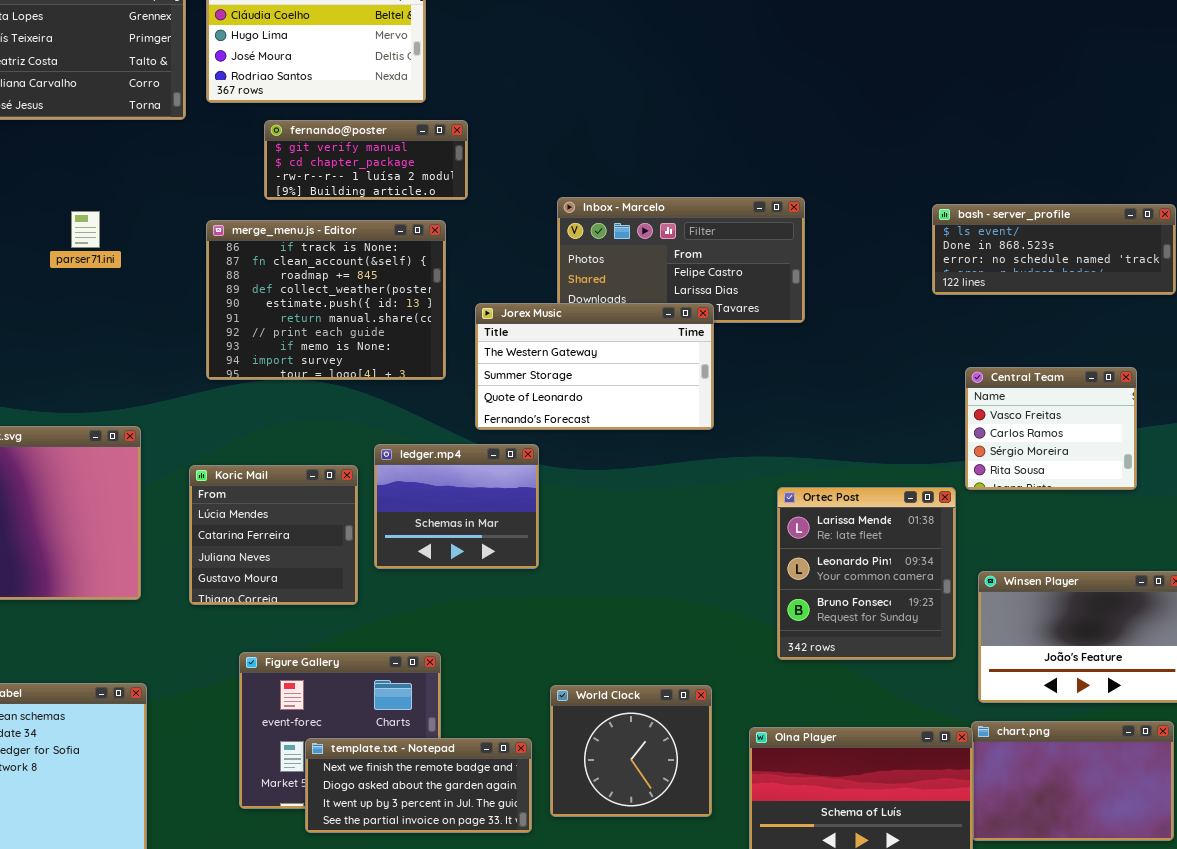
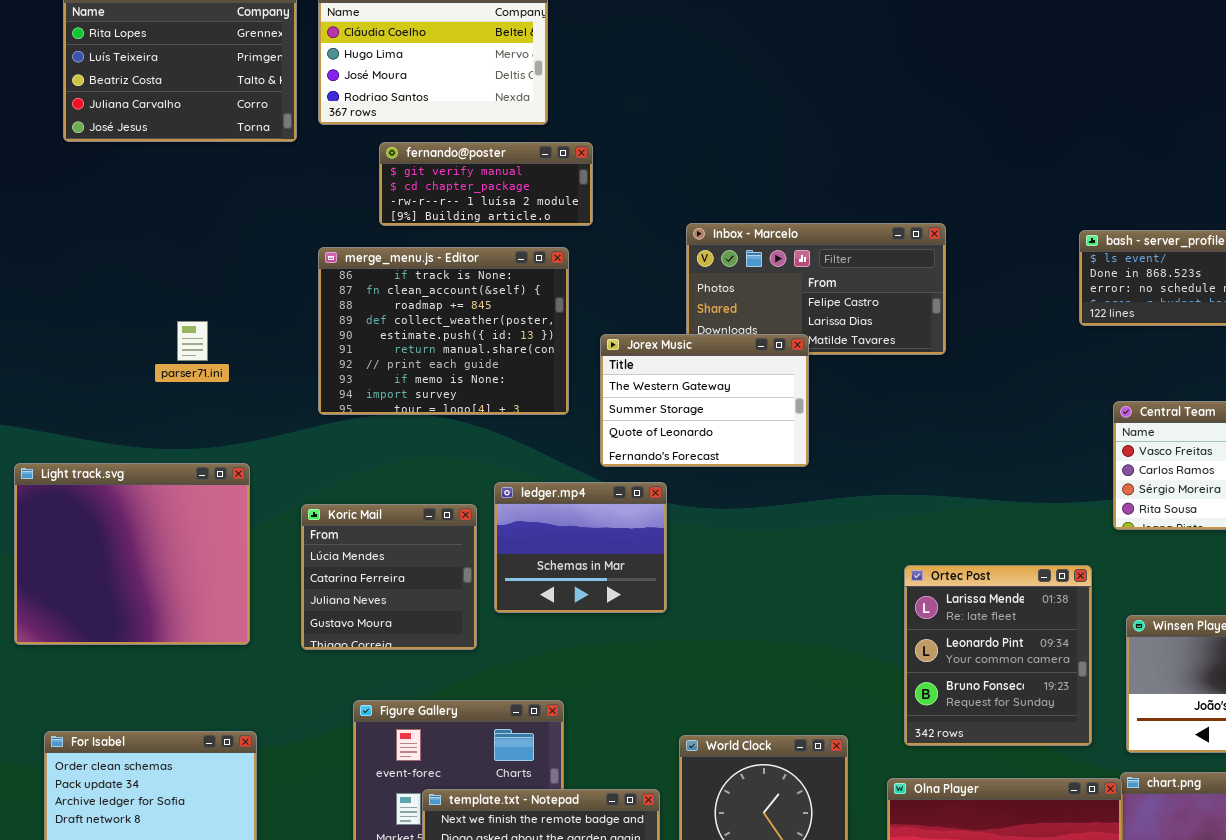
parser71.ini: [71,211,100,248] -> [177,321,208,361], moved
Jorex Music: [475,303,714,430] -> [600,334,809,467], resized
Ortec Post: [777,487,956,660] -> [904,565,1092,746], moved

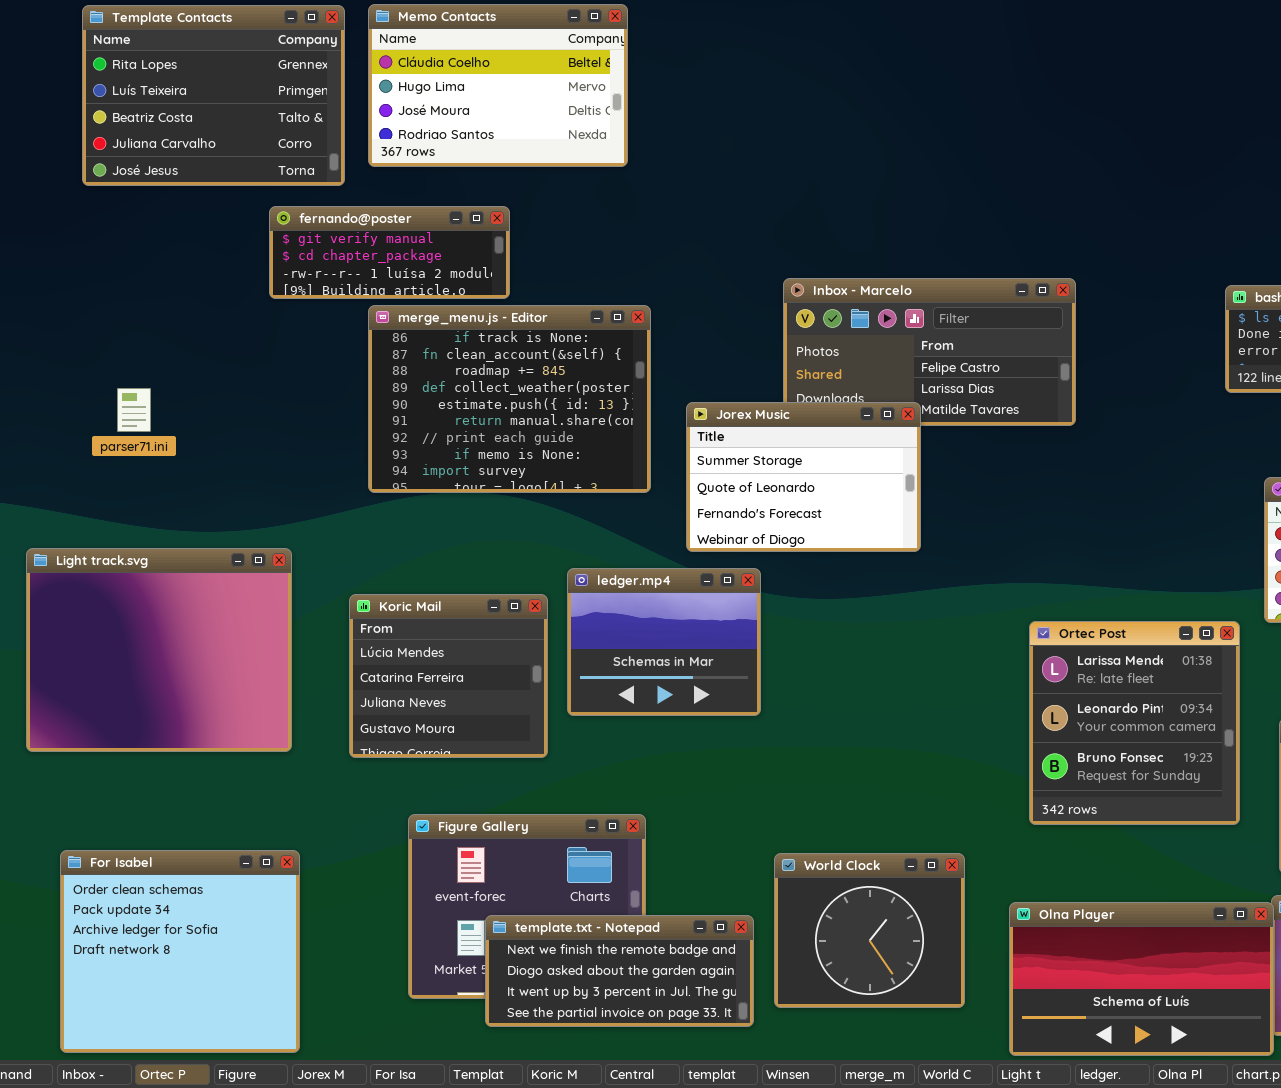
fernando@poster: [379,142,593,226] -> [269,206,510,299], moved
parser71.ini: [177,321,208,361] -> [117,388,151,432], moved
Jorex Music: [600,334,809,467] -> [686,402,921,552], scrolled down 1 row
Ortec Post: [904,565,1092,746] -> [1029,621,1240,825], moved

